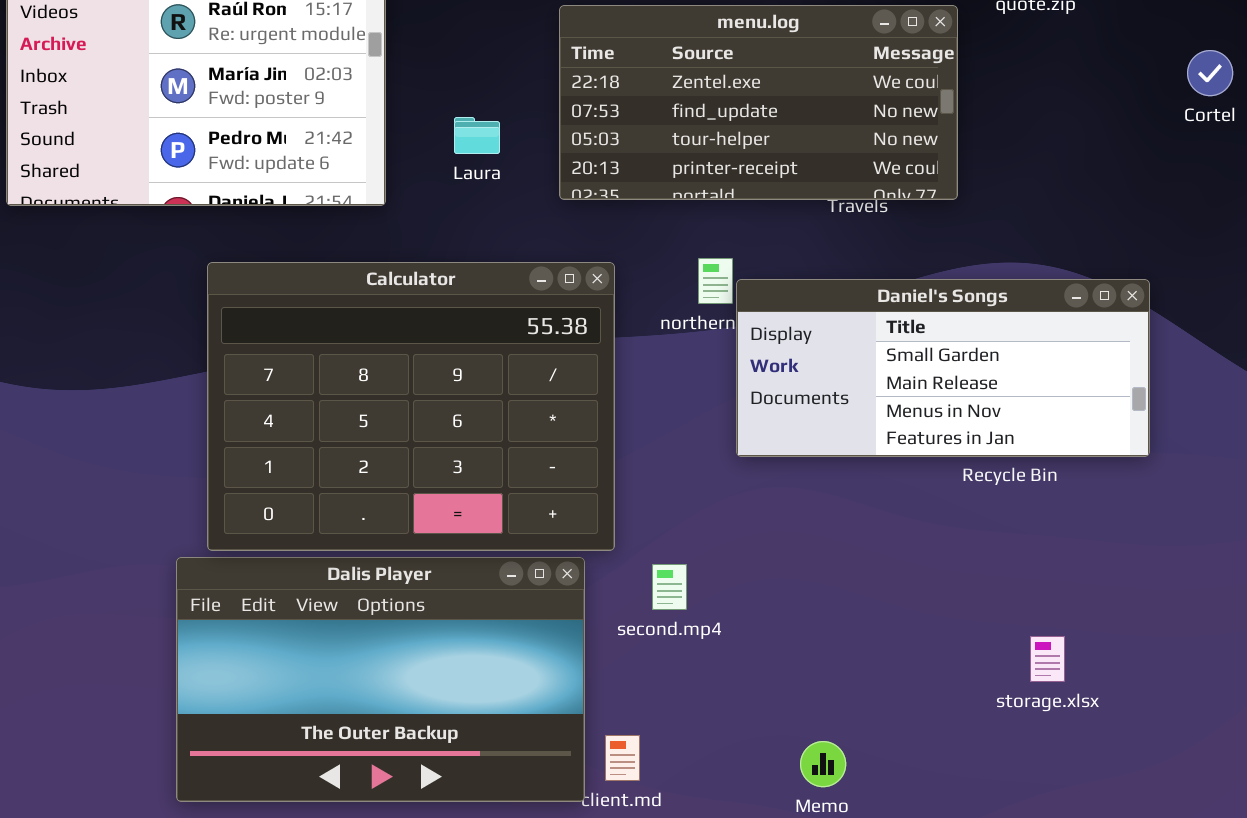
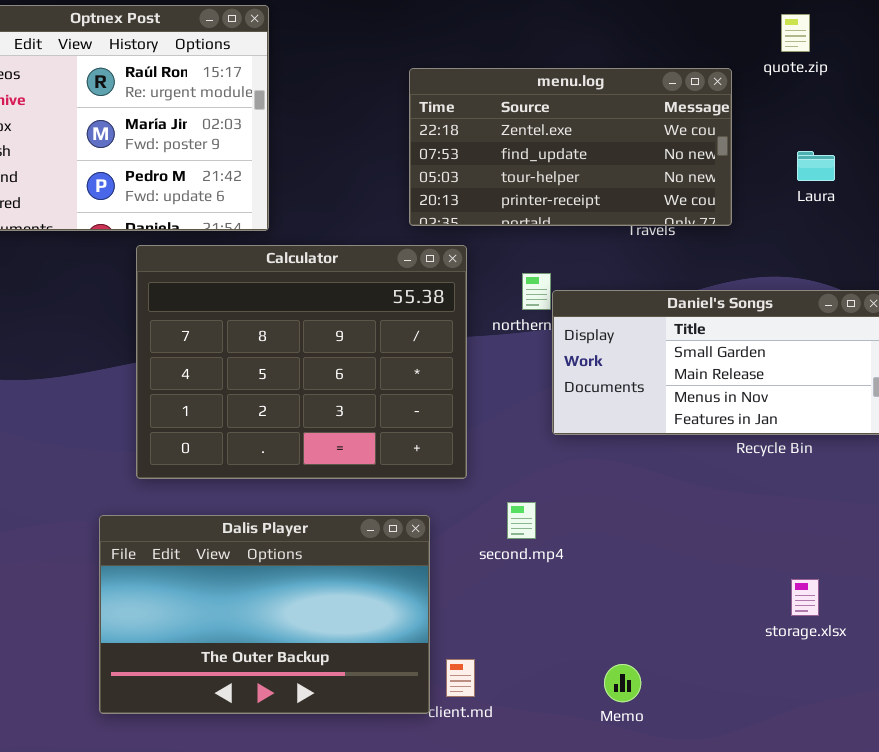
Laura: [454,117,500,154] -> [797,151,835,181], moved
Calculator: [207,262,615,551] -> [136,245,467,479], moved
second.mp4: [652,564,687,610] -> [507,502,536,539], moved

